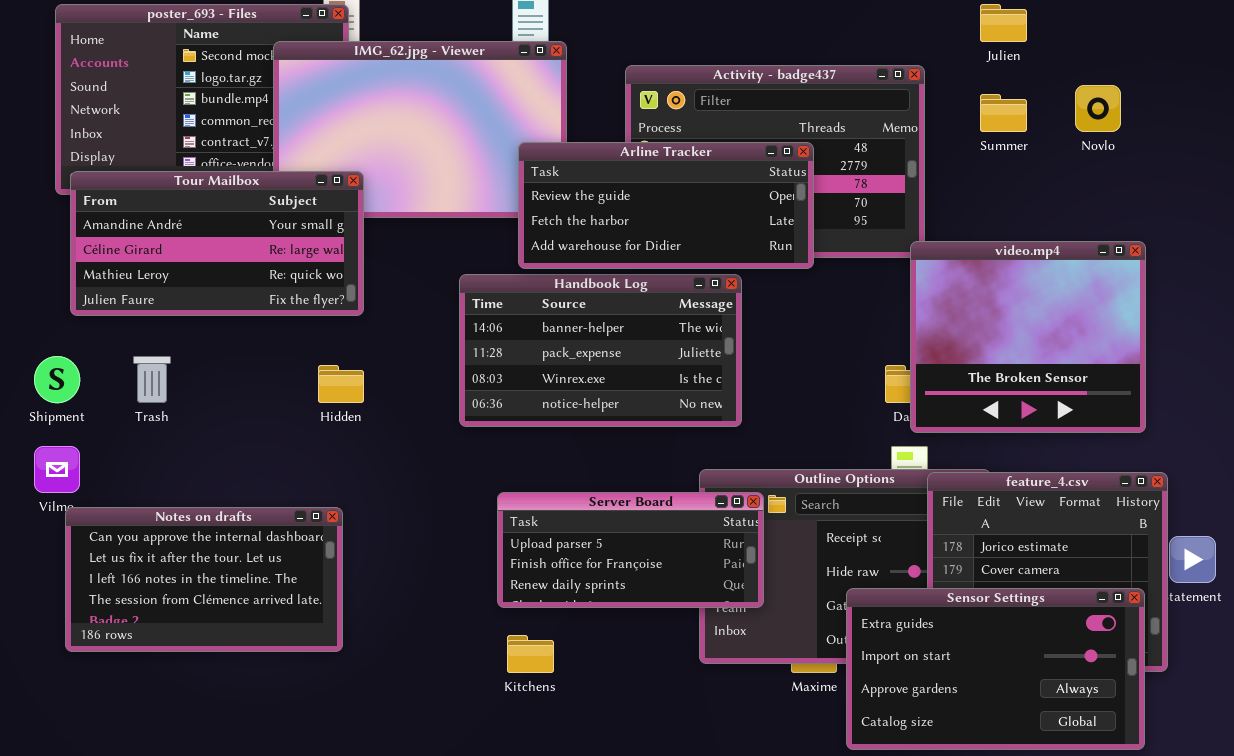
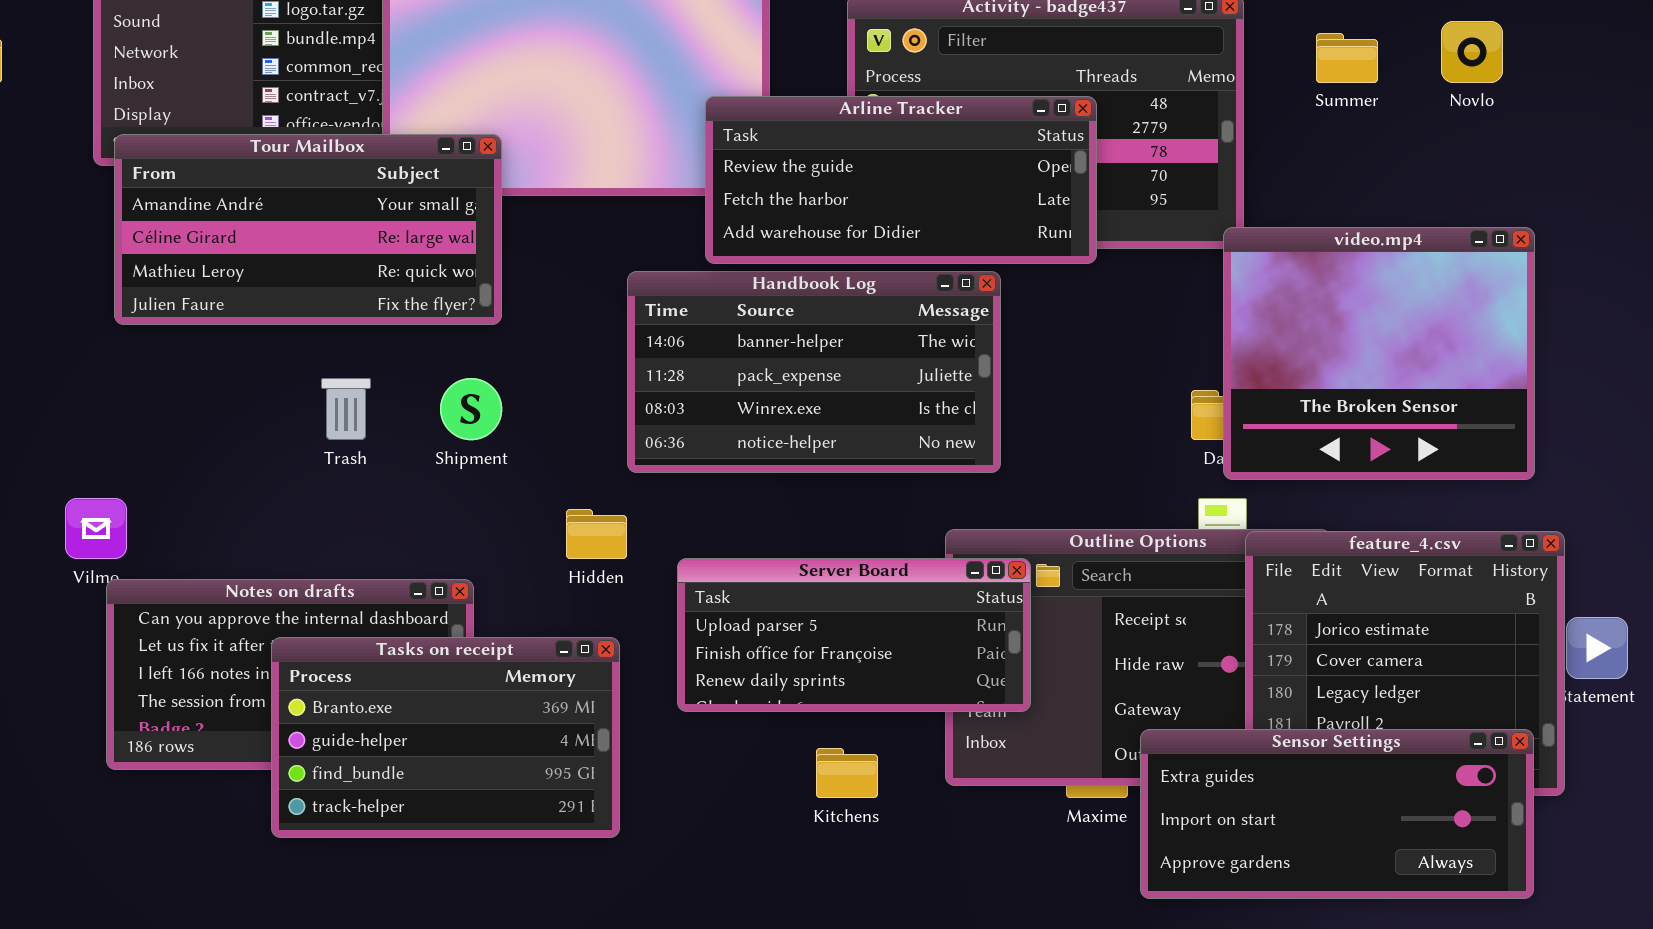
Shipment: [34,356,80,403] -> [440,378,502,440], moved
Trash: [133,356,171,403] -> [321,378,371,440], moved
Hidden: [318,365,364,403] -> [566,509,627,559], moved
Tasks on receipt: none -> [271,637,620,838], opened
Sensor Settings: [846,588,1145,750] -> [1140,729,1534,899], resized
Kitchens: [507,635,554,673] -> [816,748,878,798], moved

